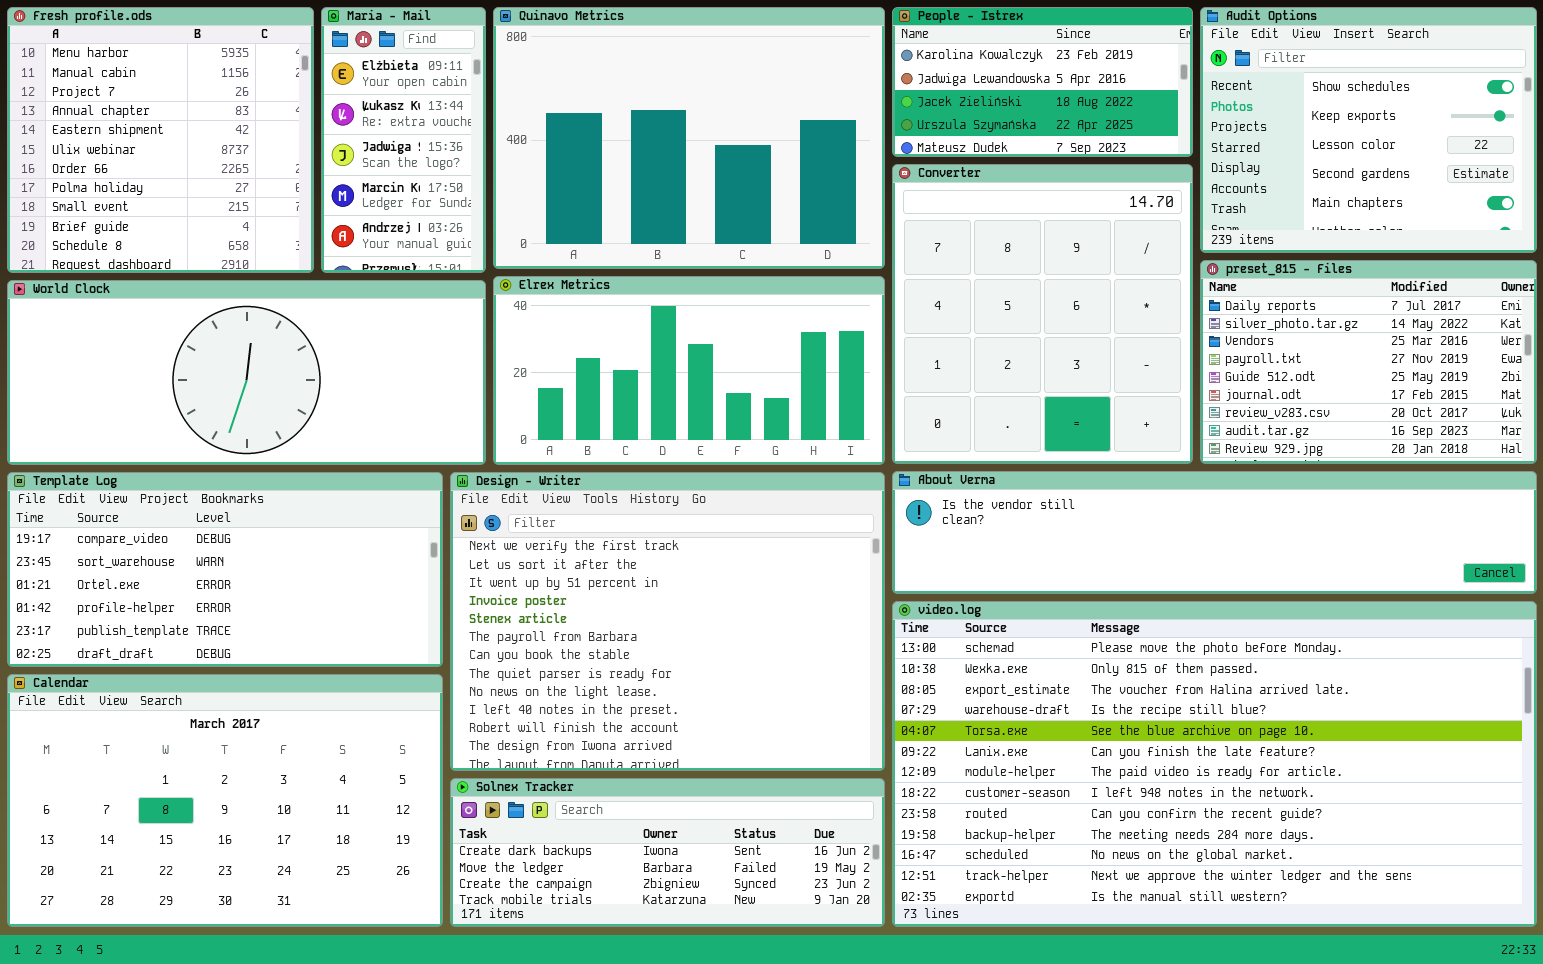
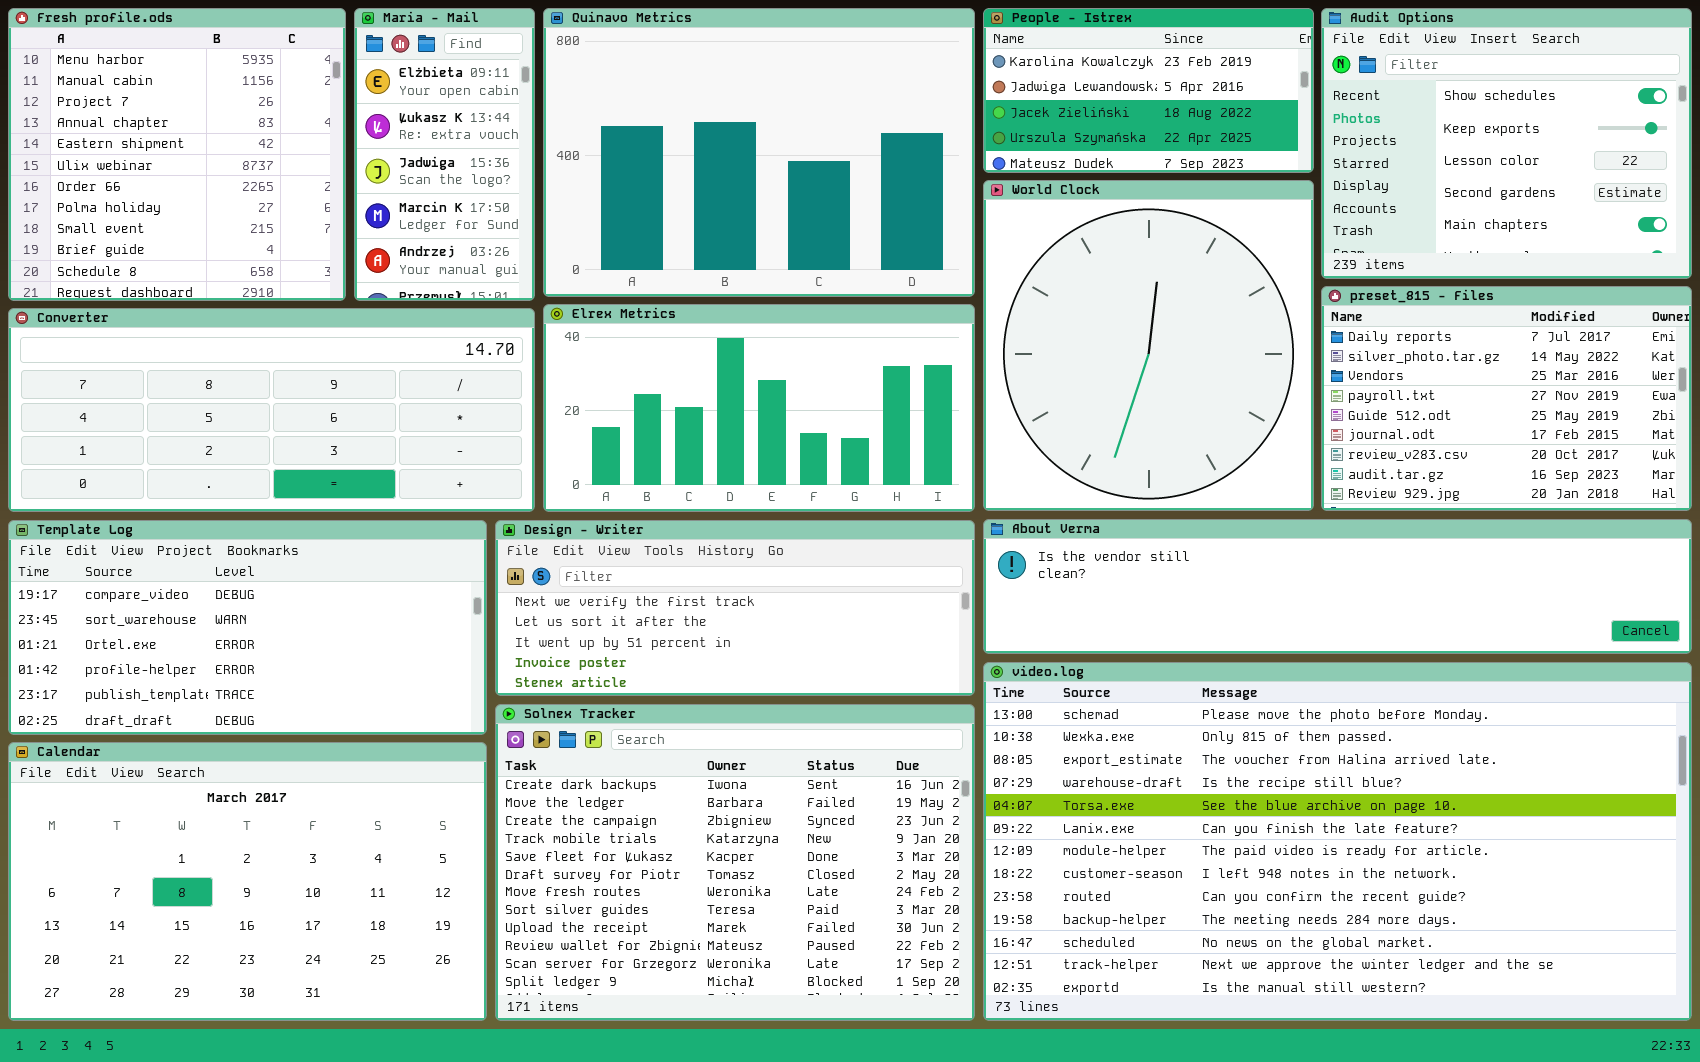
Converter: [892,164,1193,464] -> [8,308,535,512], moved, resized
World Clock: [7,280,486,465] -> [983,180,1314,511], moved, resized
Design - Writer: [450,472,885,771] -> [495,520,975,696], resized
Solnex Tracker: [450,778,885,927] -> [495,704,975,1021], resized

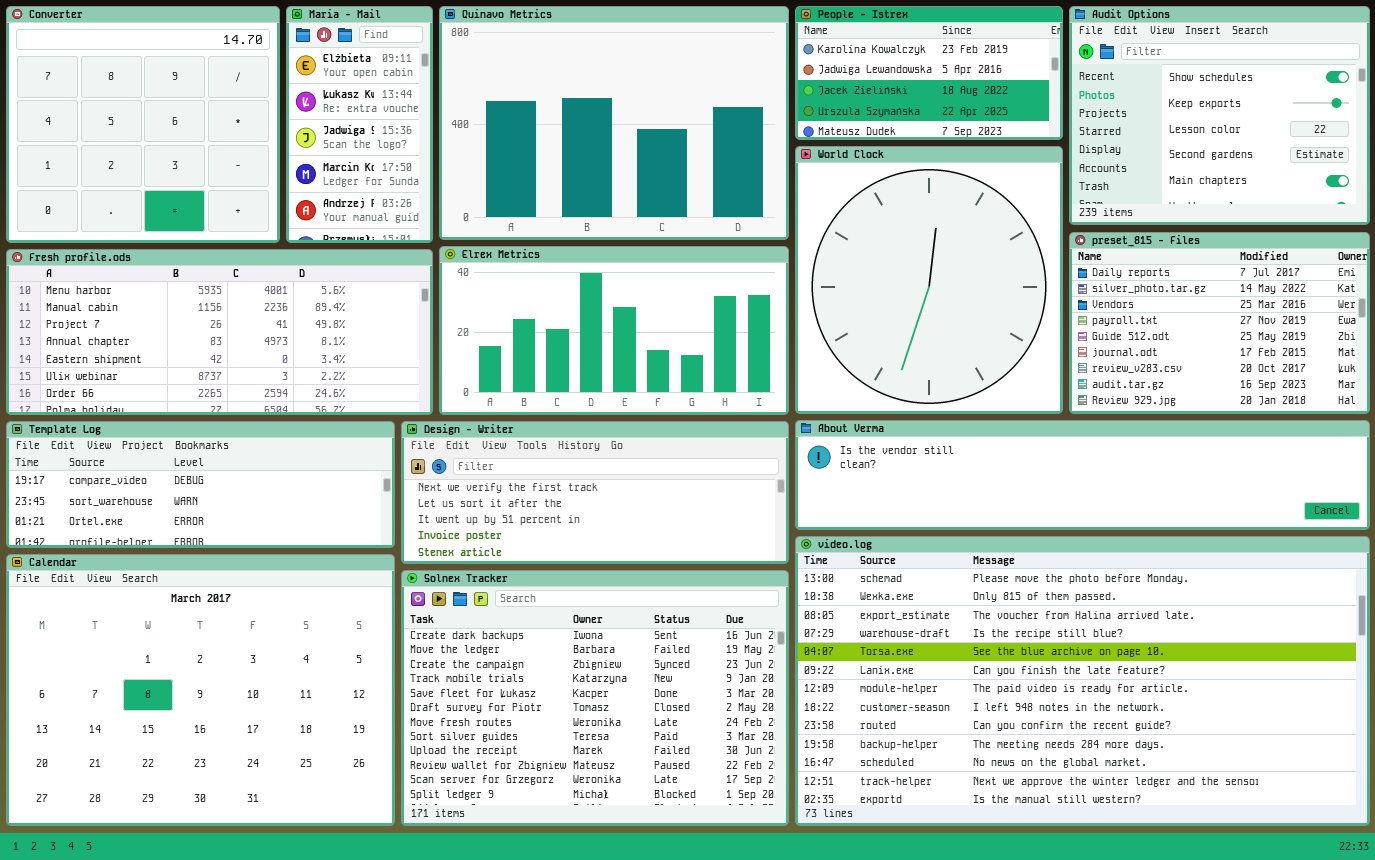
Fresh profile.ods: [8,8,346,301] -> [6,249,433,415], moved, resized
Converter: [8,308,535,512] -> [6,6,280,243], moved, resized
Template Log: [8,520,487,735] -> [6,421,395,548], resized
Calendar: [8,742,487,1021] -> [6,554,395,826], resized

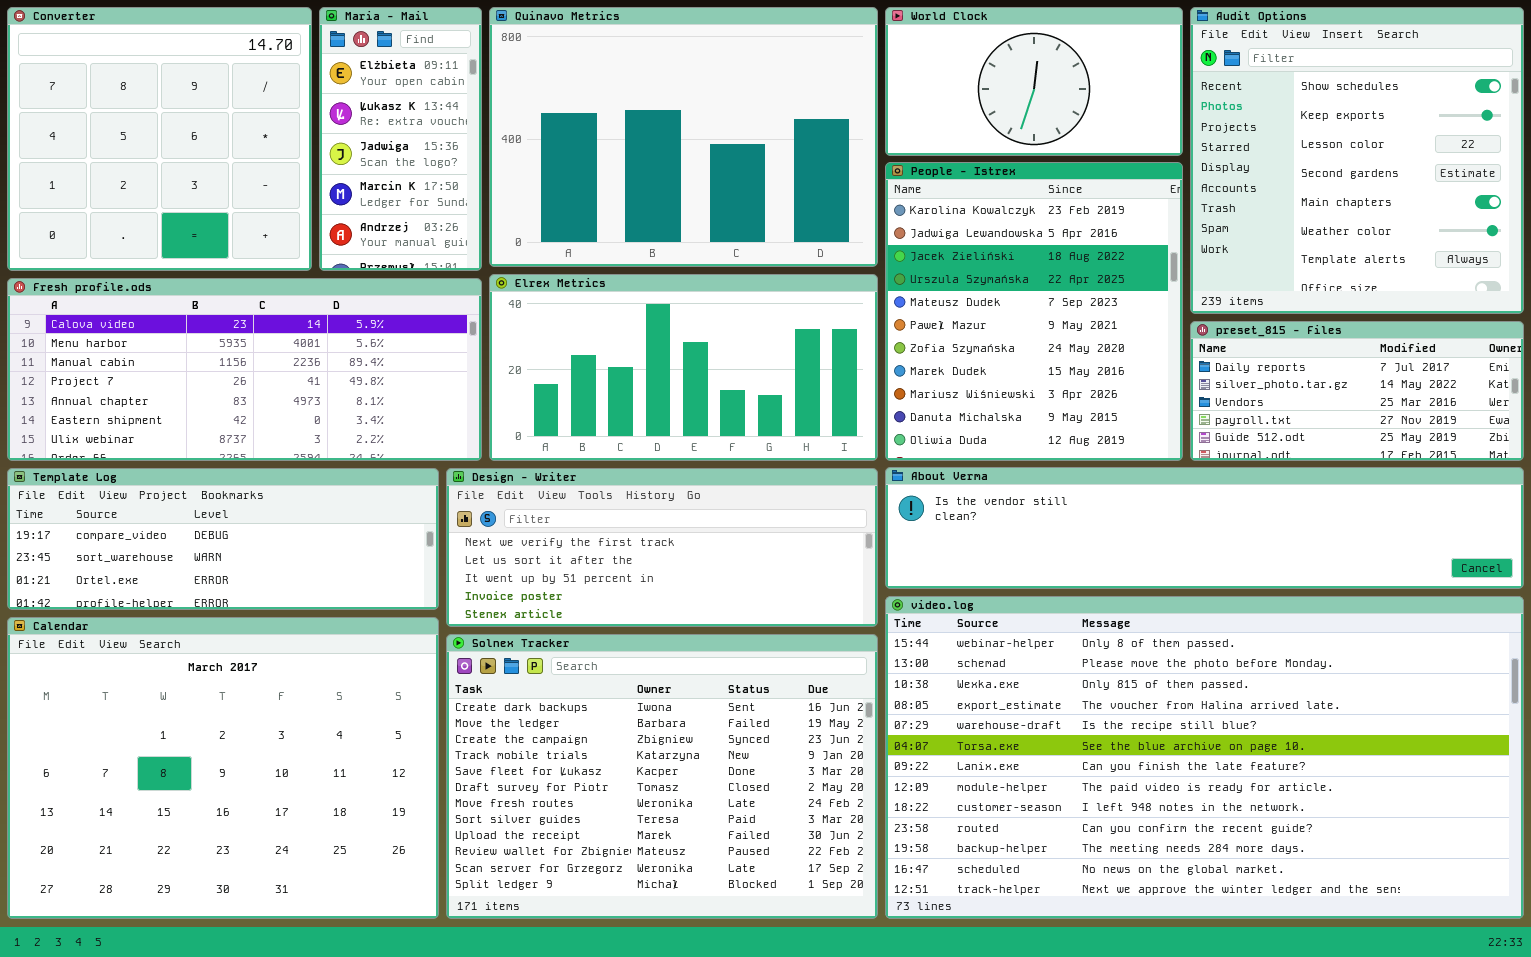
People - Istrex: [795,6,1063,140] -> [885,162,1183,461], moved, resized
Audit Options: [1069,6,1370,225] -> [1190,7,1524,314], resized
World Clock: [795,146,1063,414] -> [885,7,1183,156], moved, resized
preset_815 - Files: [1069,232,1370,414] -> [1190,321,1524,461], resized
Fresh profile.ods: [6,249,433,415] -> [7,278,482,461], scrolled up 1 row
video.log: [795,536,1370,826] -> [885,596,1524,919], scrolled up 1 row

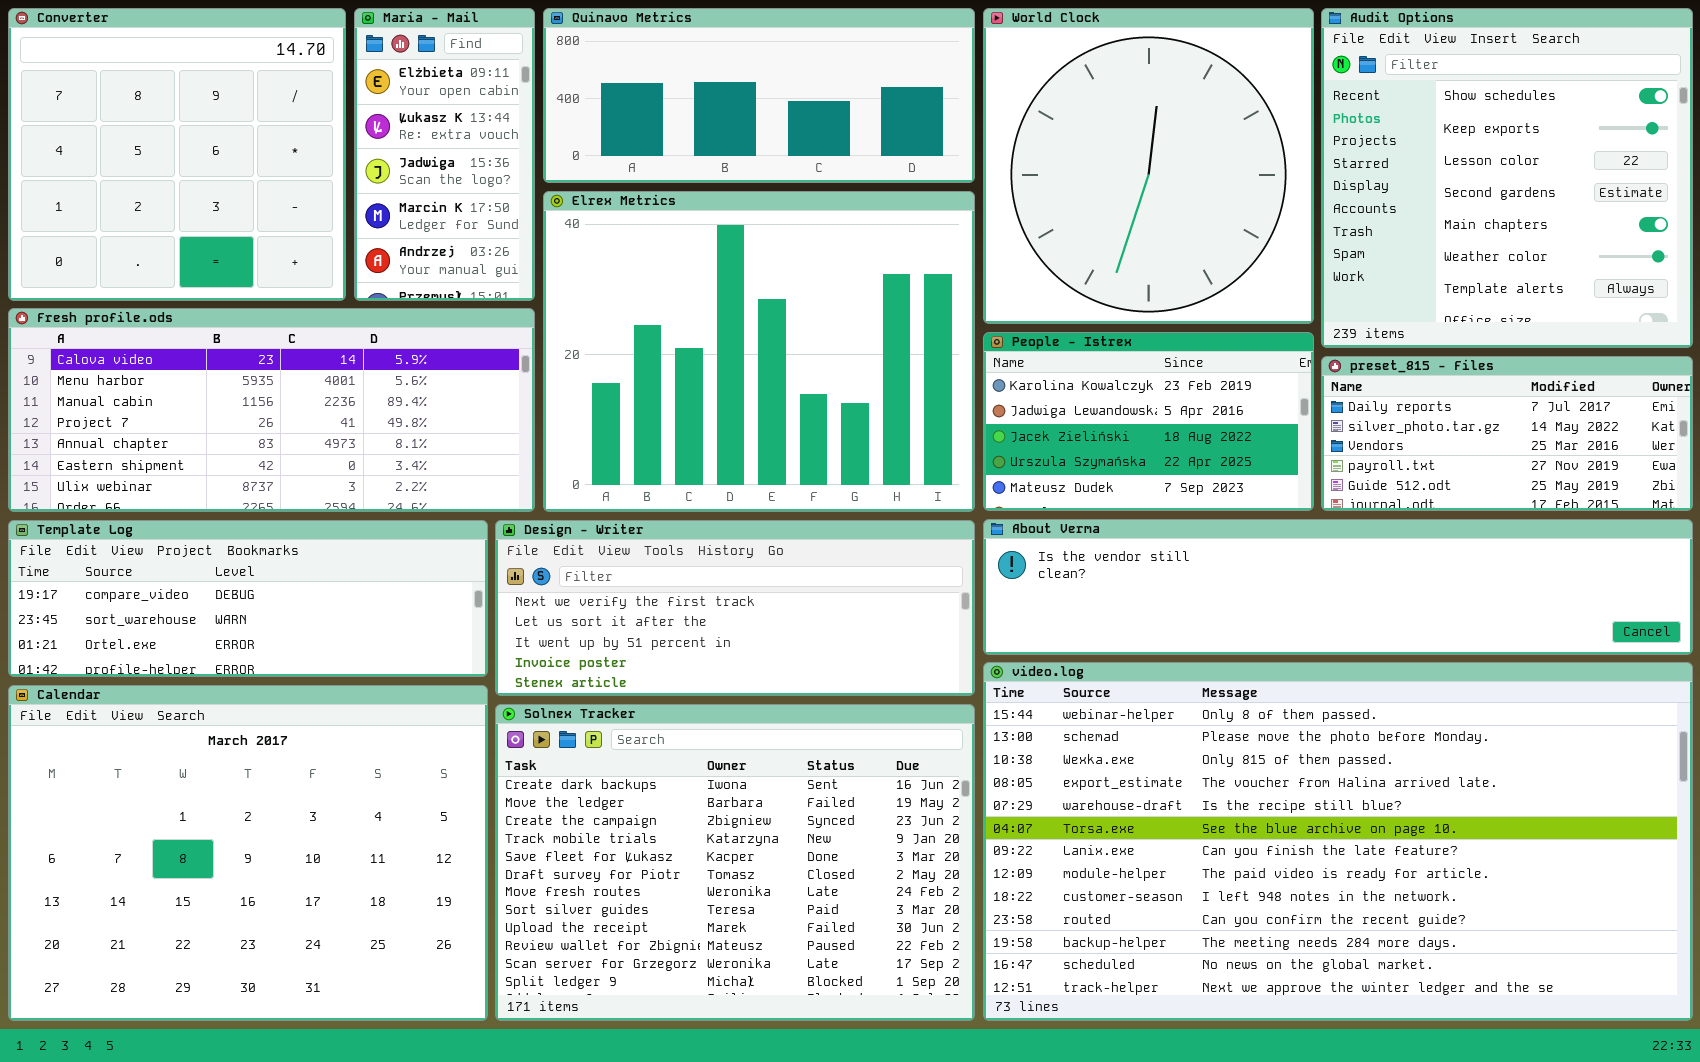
Quinavo Metrics: [489,7,878,267] -> [543,8,975,183], resized
World Clock: [885,7,1183,156] -> [983,8,1314,324], resized
People - Istrex: [885,162,1183,461] -> [983,332,1314,511], resized
Elrex Metrics: [489,274,878,461] -> [543,191,975,512], resized

